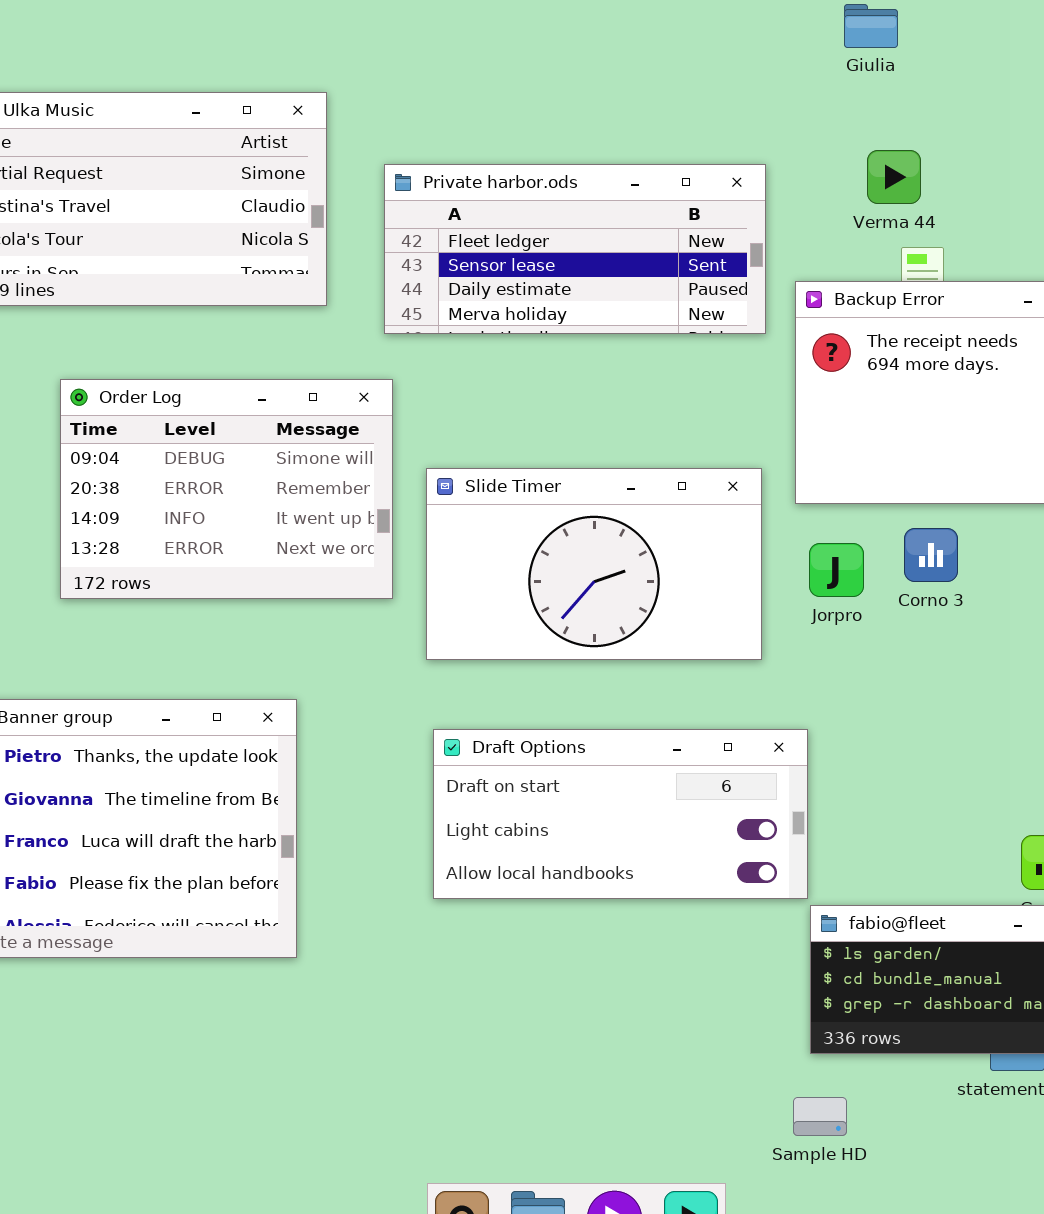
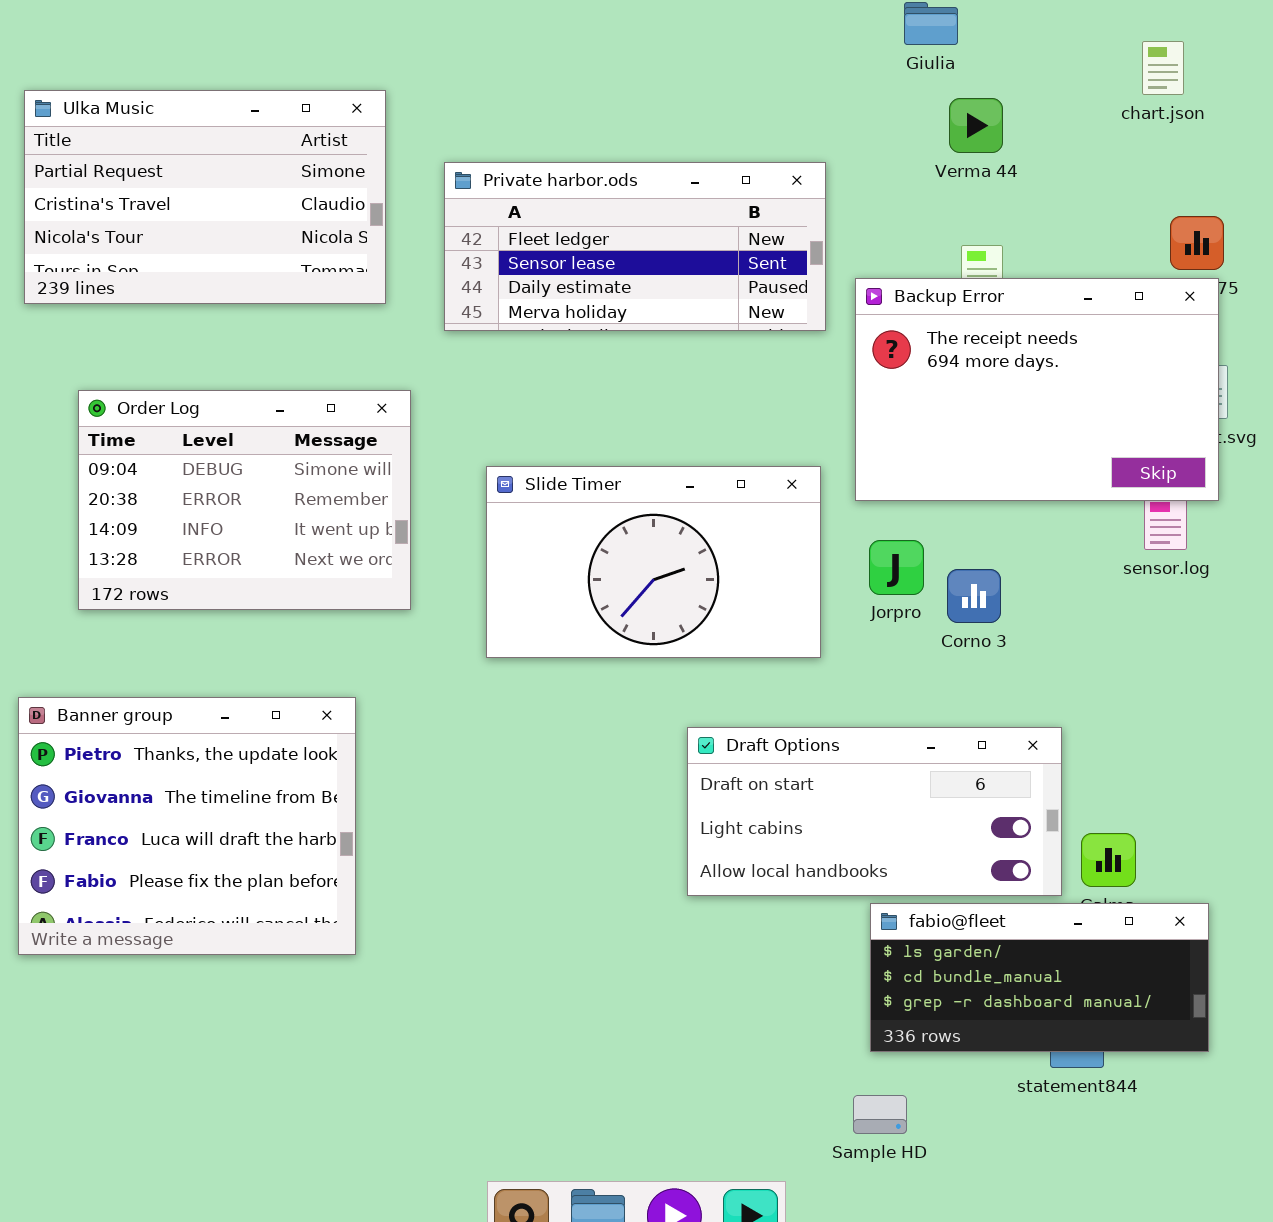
Verma 44: [867,150,921,204] -> [949,98,1003,153], moved
Order Log: [60,379,393,599] -> [78,390,411,610], moved
Corno 3: [904,528,958,582] -> [947,569,1001,623], moved
Draft Options: [433,729,808,899] -> [687,727,1062,896], moved

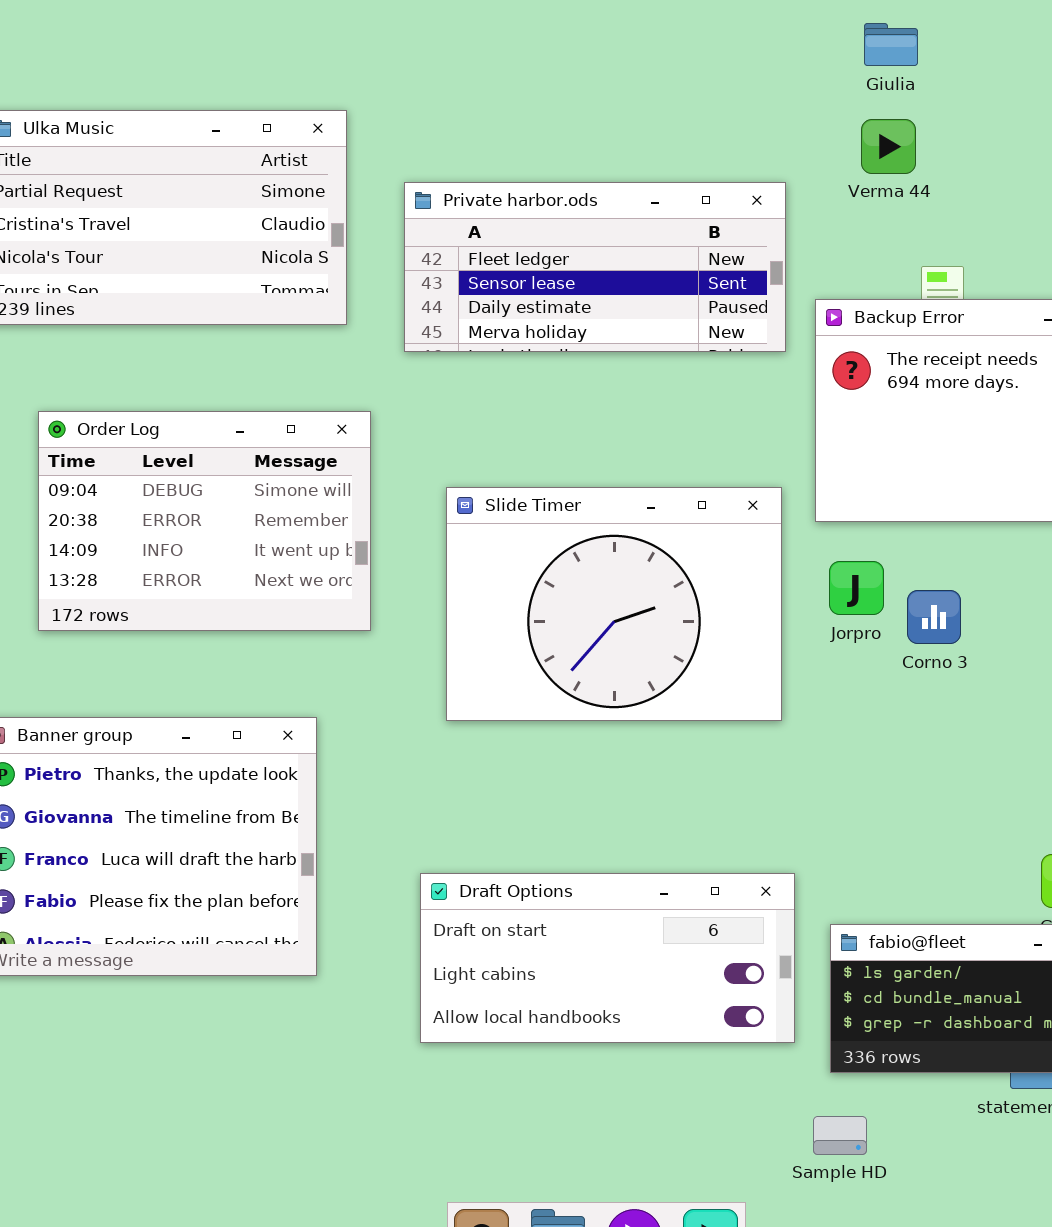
Verma 44: [949,98,1003,153] -> [861,119,916,174], moved
Slide Timer: [486,466,821,658] -> [446,487,782,721], resized
Draft Options: [687,727,1062,896] -> [420,873,795,1043], moved

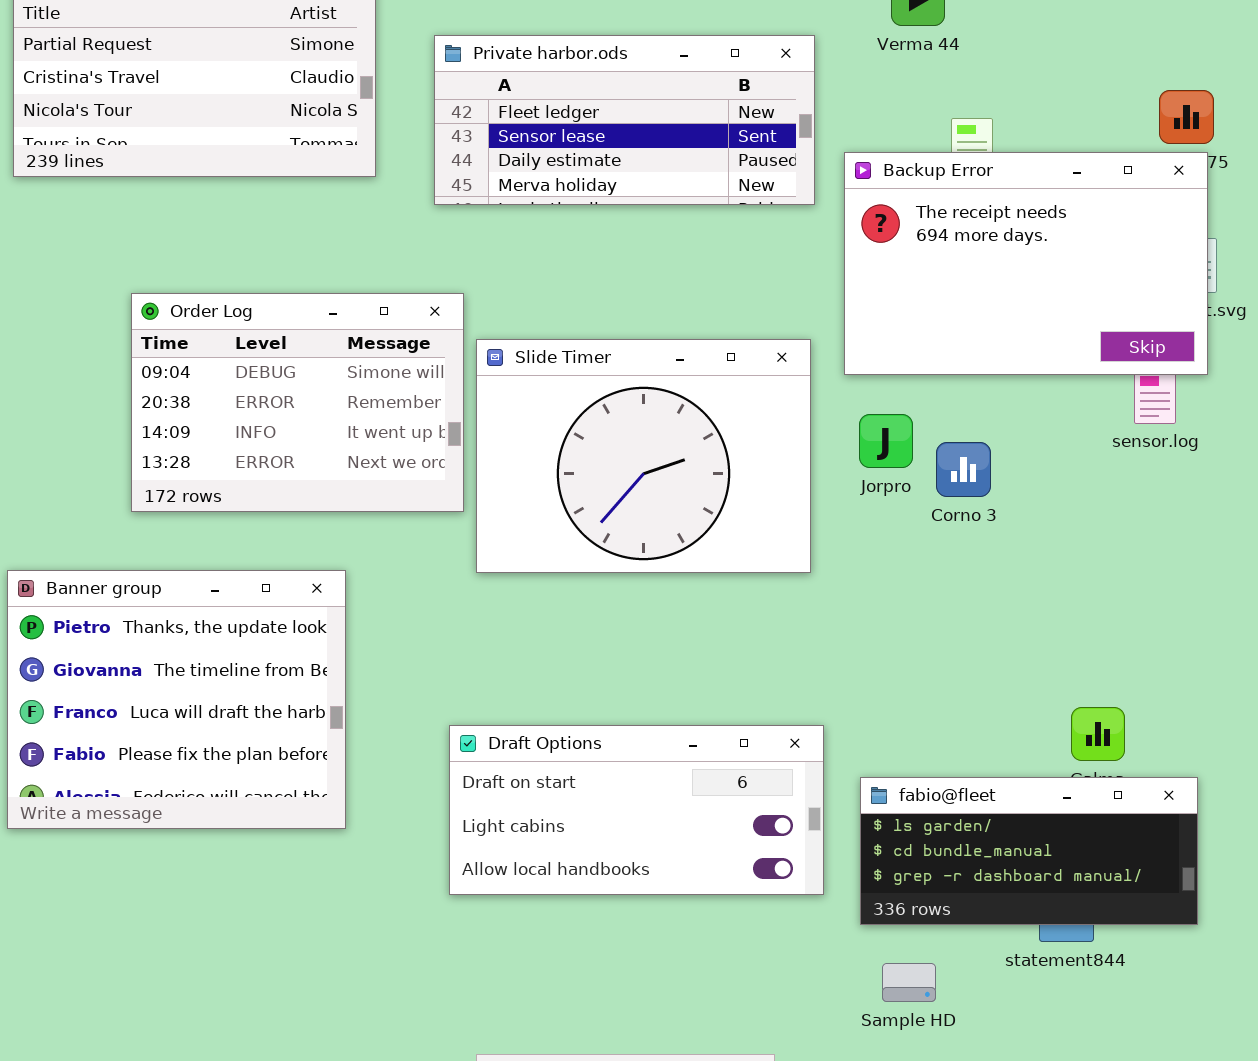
Order Log: [38,411,371,631] -> [131,293,464,512], moved
Sample HD: [813,1116,867,1155] -> [882,963,936,1002], moved

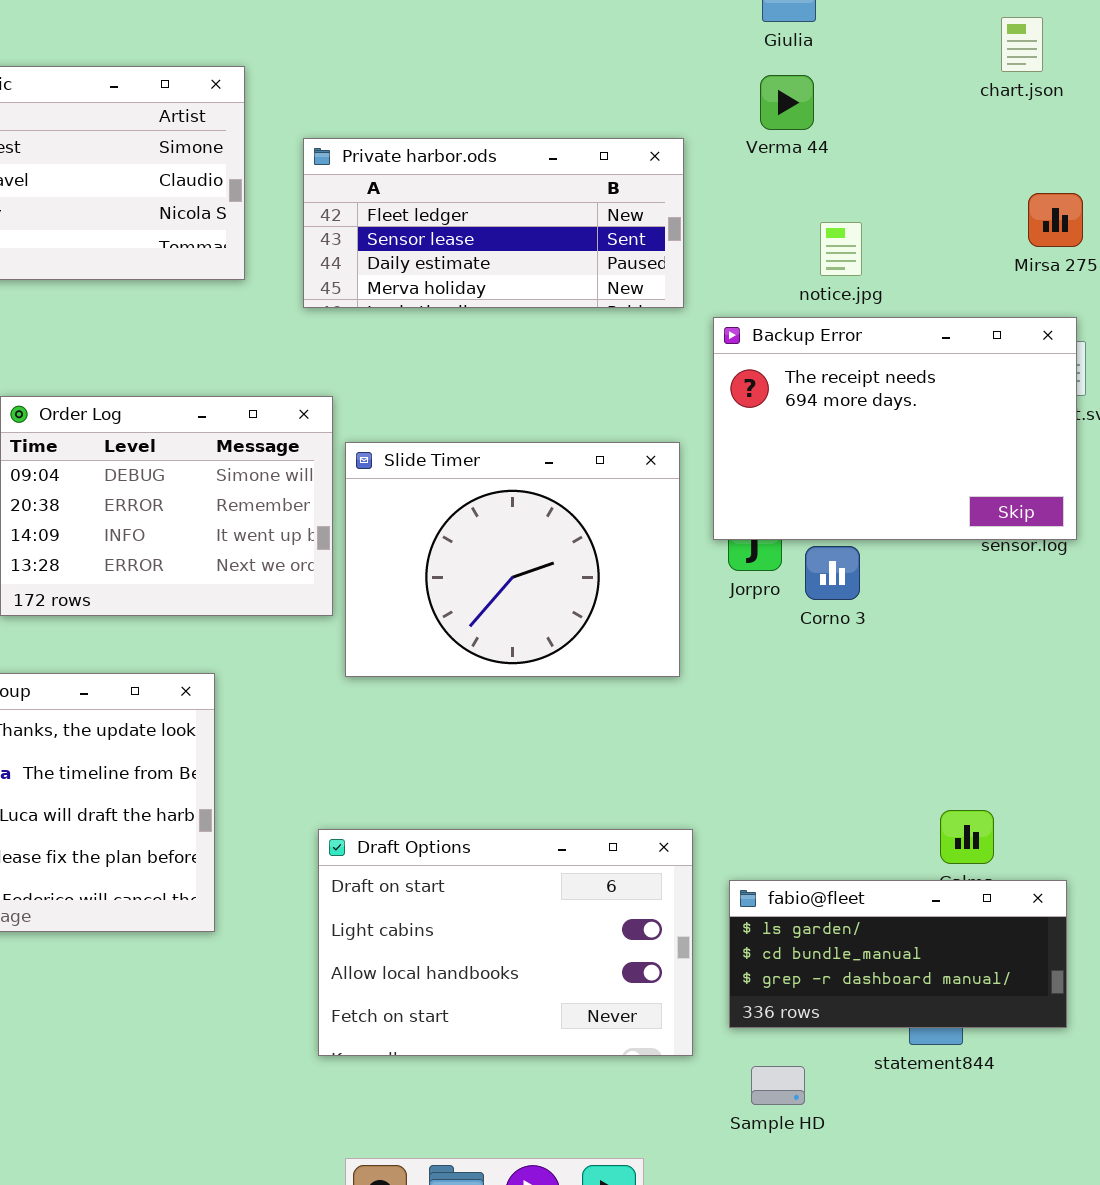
Backup Error: [844,152,1208,375] -> [713,317,1077,540], moved
Draft Options: [449,725,824,895] -> [318,829,693,1056], resized

